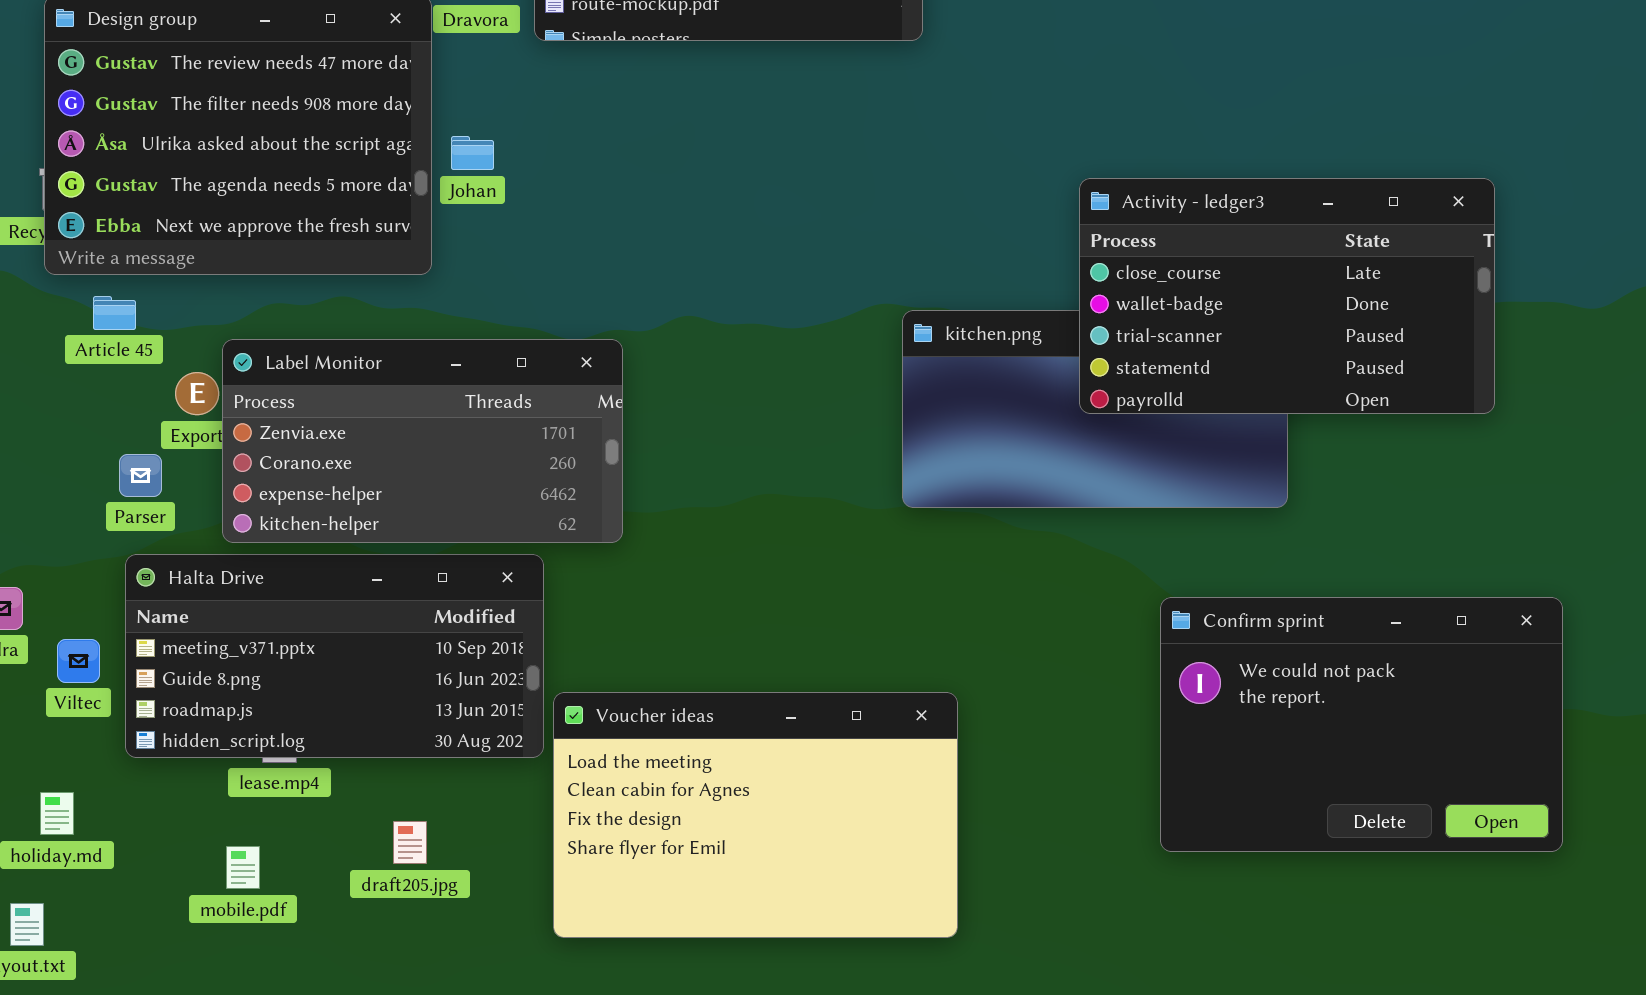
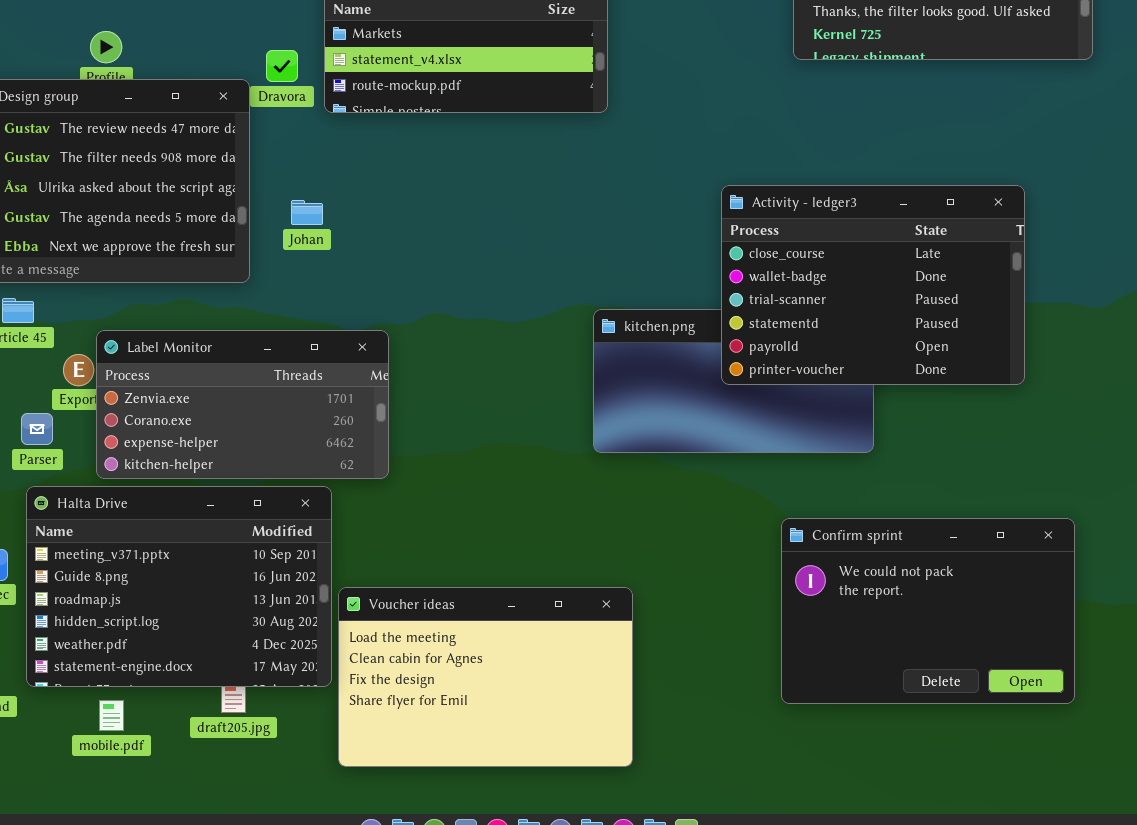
Johan: [451,136,494,170] -> [291,200,323,225], moved
Activity - ledger3: [1079,178,1495,414] -> [721,185,1025,385], resized
Halta Drive: [125,554,544,758] -> [26,486,332,687], resized

